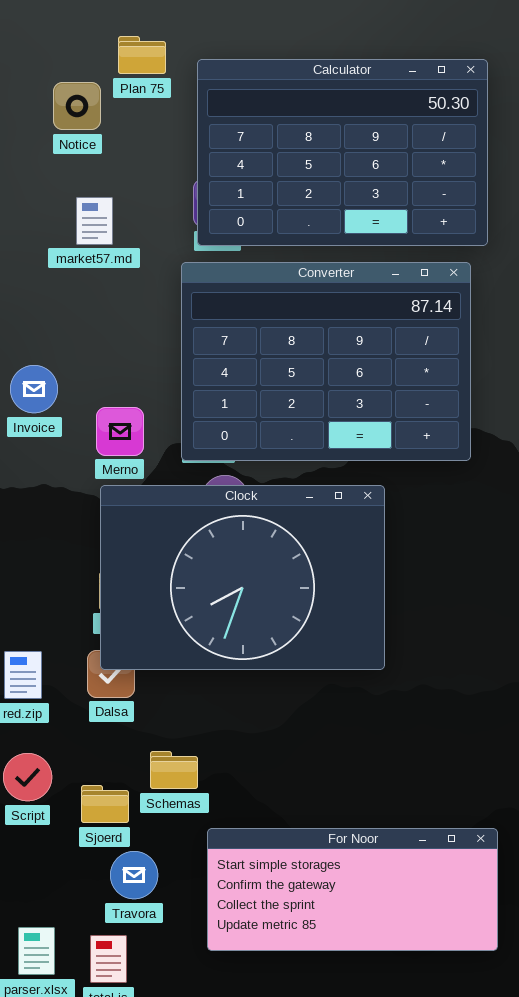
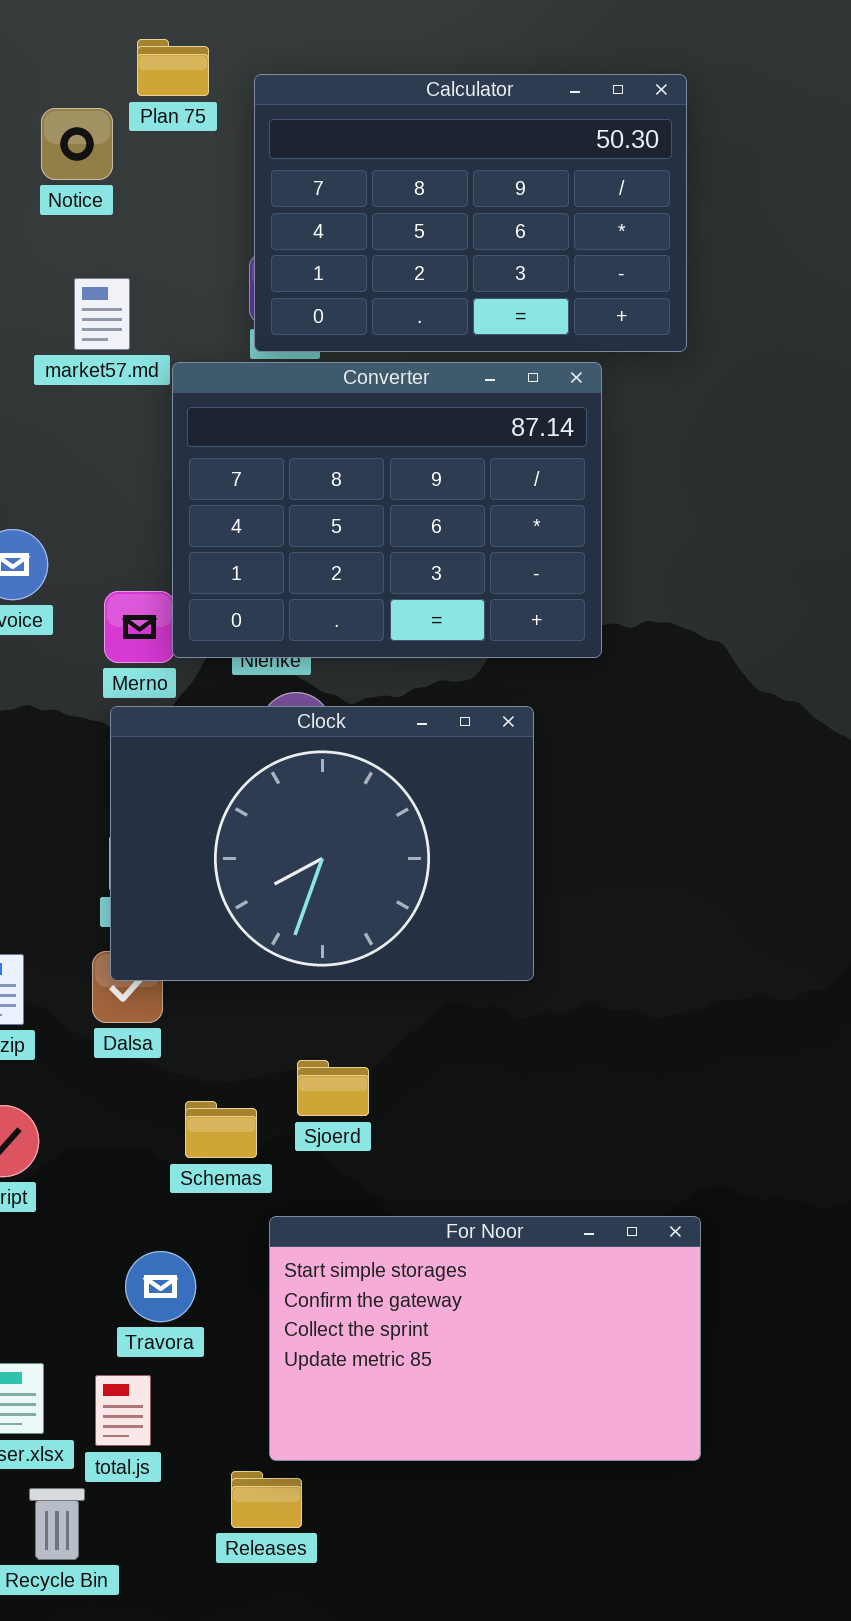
Converter: [181,262,471,461] -> [172,362,602,658], moved
Sjoerd: [81,785,129,823] -> [297,1060,369,1116], moved
For Noor: [207,828,498,951] -> [269,1216,701,1461], resized

